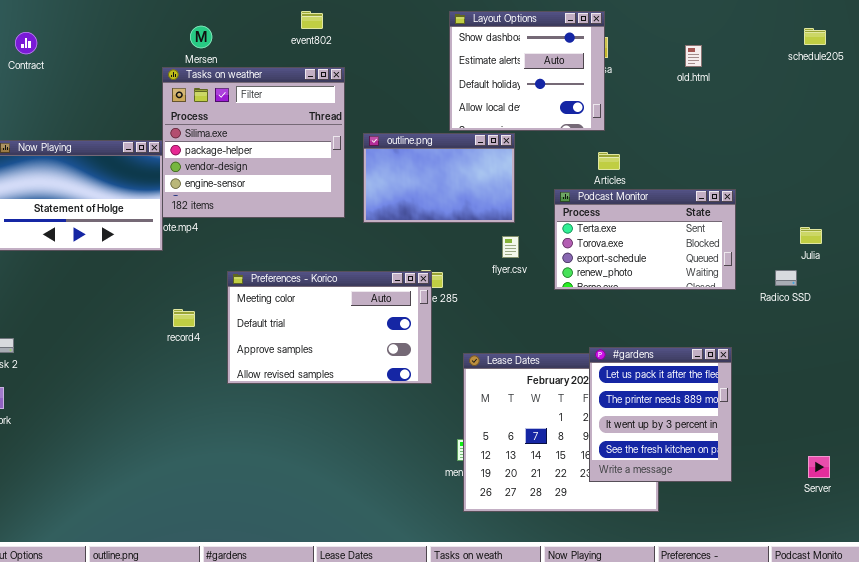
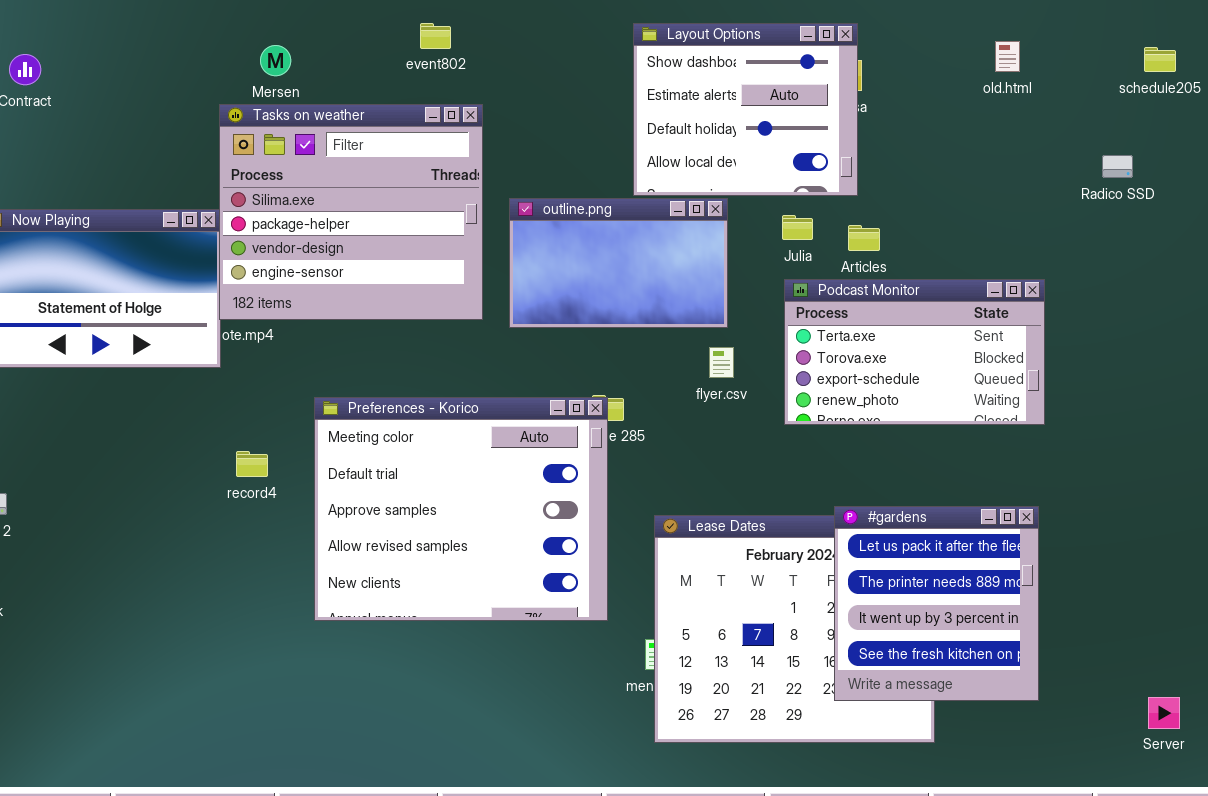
old.html: [685,45,702,67] -> [995,41,1020,72], moved
Julia: [800,227,822,244] -> [782,215,813,240], moved
Radico SSD: [775,270,797,286] -> [1102,155,1133,178], moved
Preferences - Korico: [227,271,432,384] -> [314,397,608,621], resized
Server: [808,456,830,478] -> [1148,697,1180,729], moved

